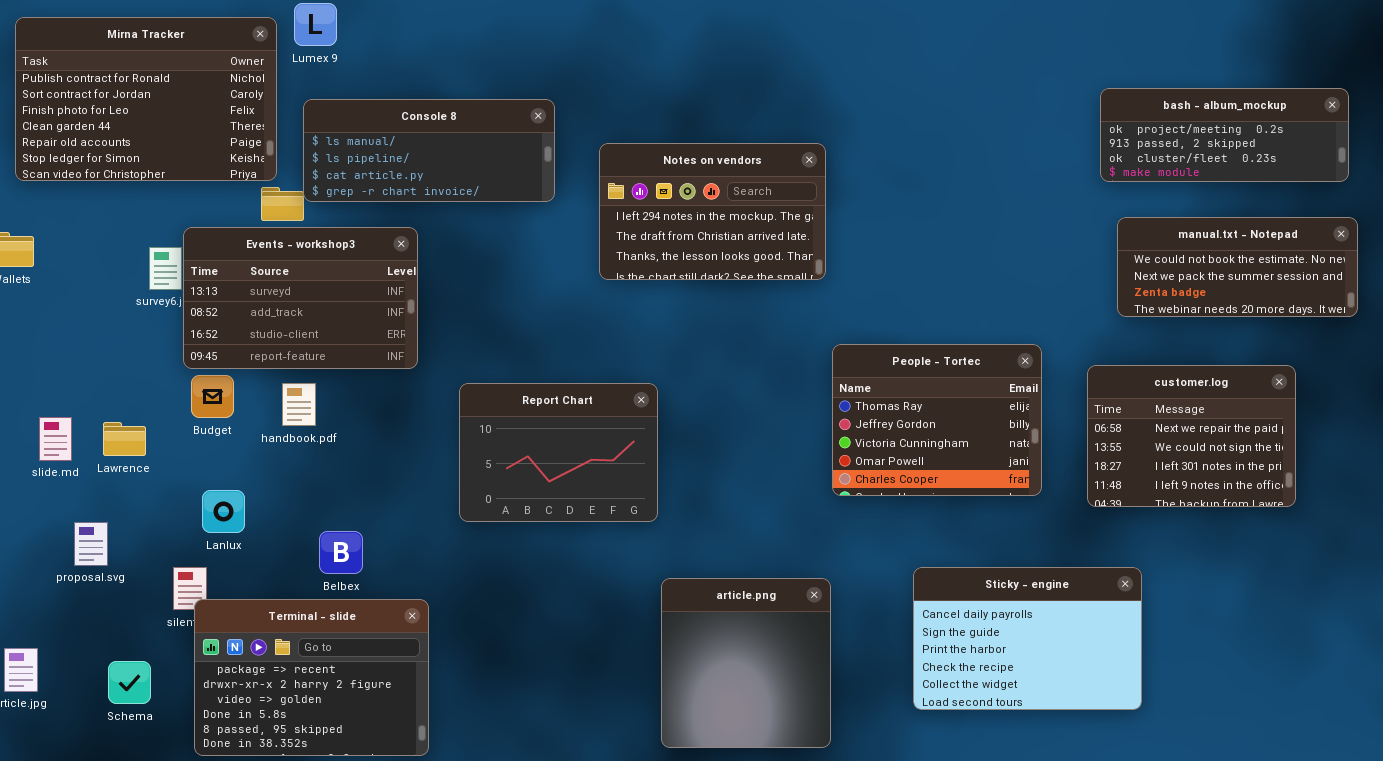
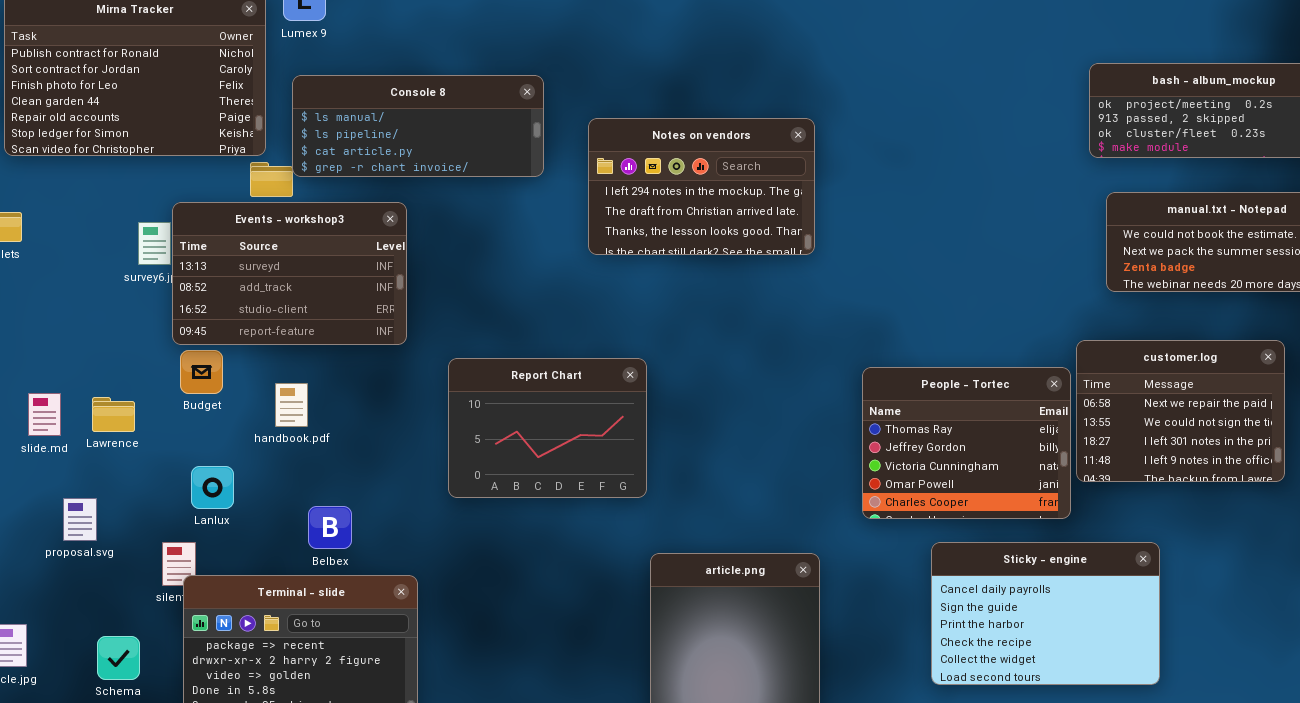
People - Tortec: [832,344,1042,496] -> [862,367,1071,519], moved
handbook.pdf: [282,383,316,426] -> [275,383,308,427], moved
Sticky - engine: [913,567,1142,710] -> [931,542,1160,685], moved

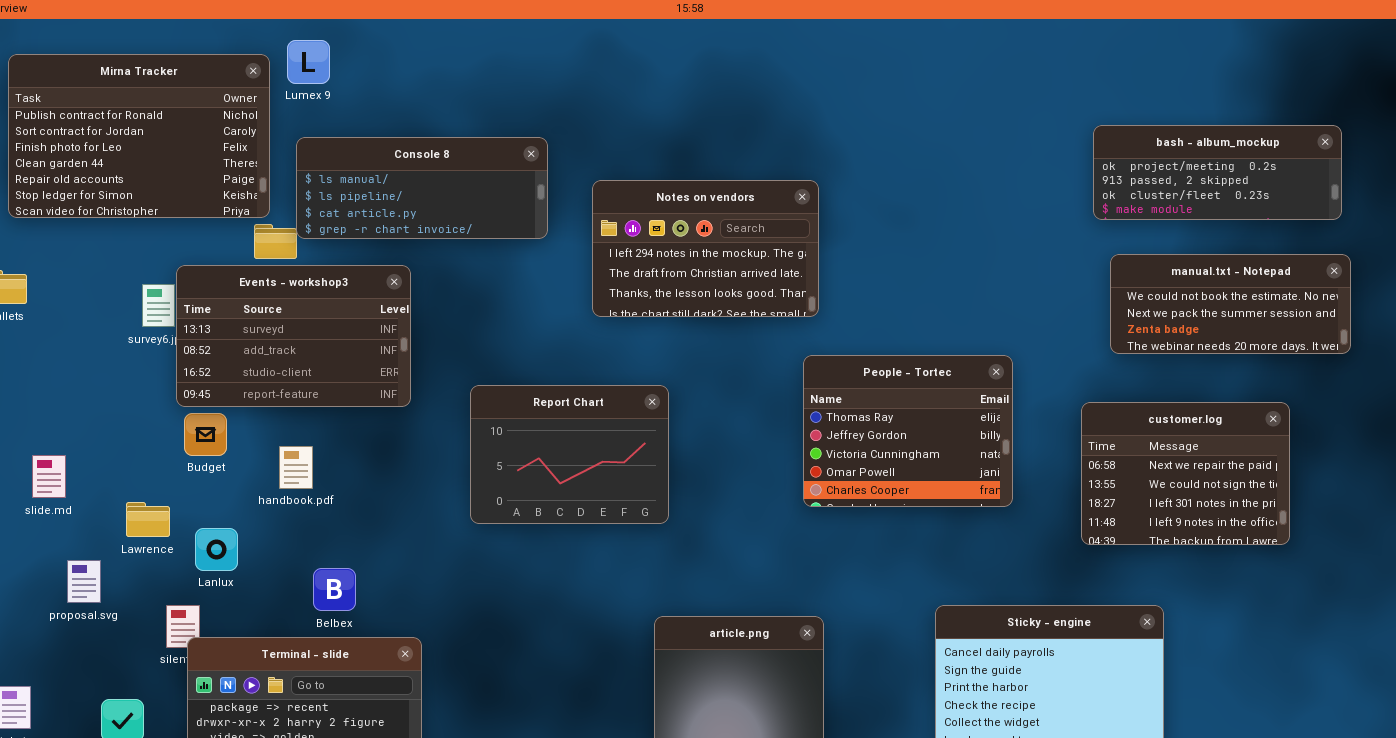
Report Chart: [448,358,647,498] -> [470,385,669,524], moved
People - Tortec: [862,367,1071,519] -> [803,355,1013,507], moved
Lawrence: [92,397,135,432] -> [126,502,170,537], moved

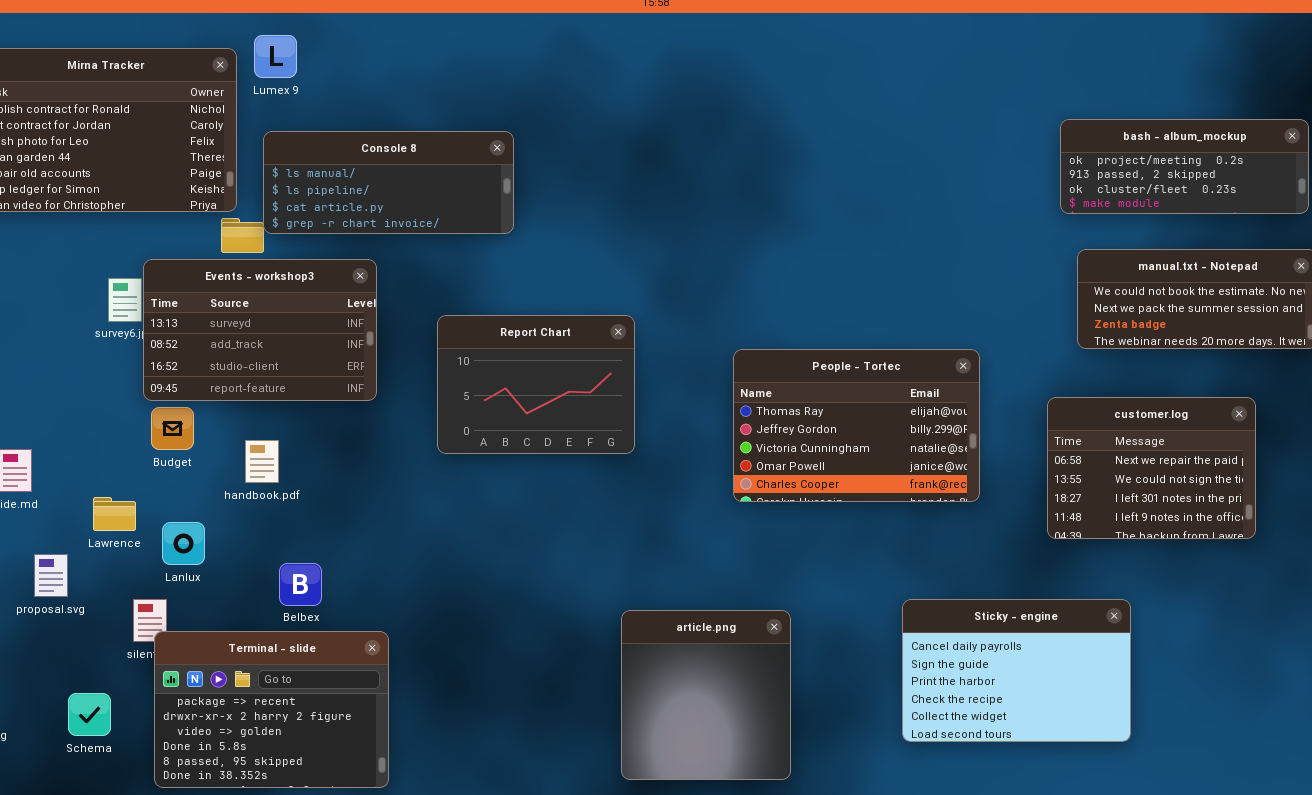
Notes on vendors: [592,180,819,317] -> none, closed
People - Tortec: [803,355,1013,507] -> [733,349,980,502], resized
Report Chart: [470,385,669,524] -> [437,315,635,454], moved

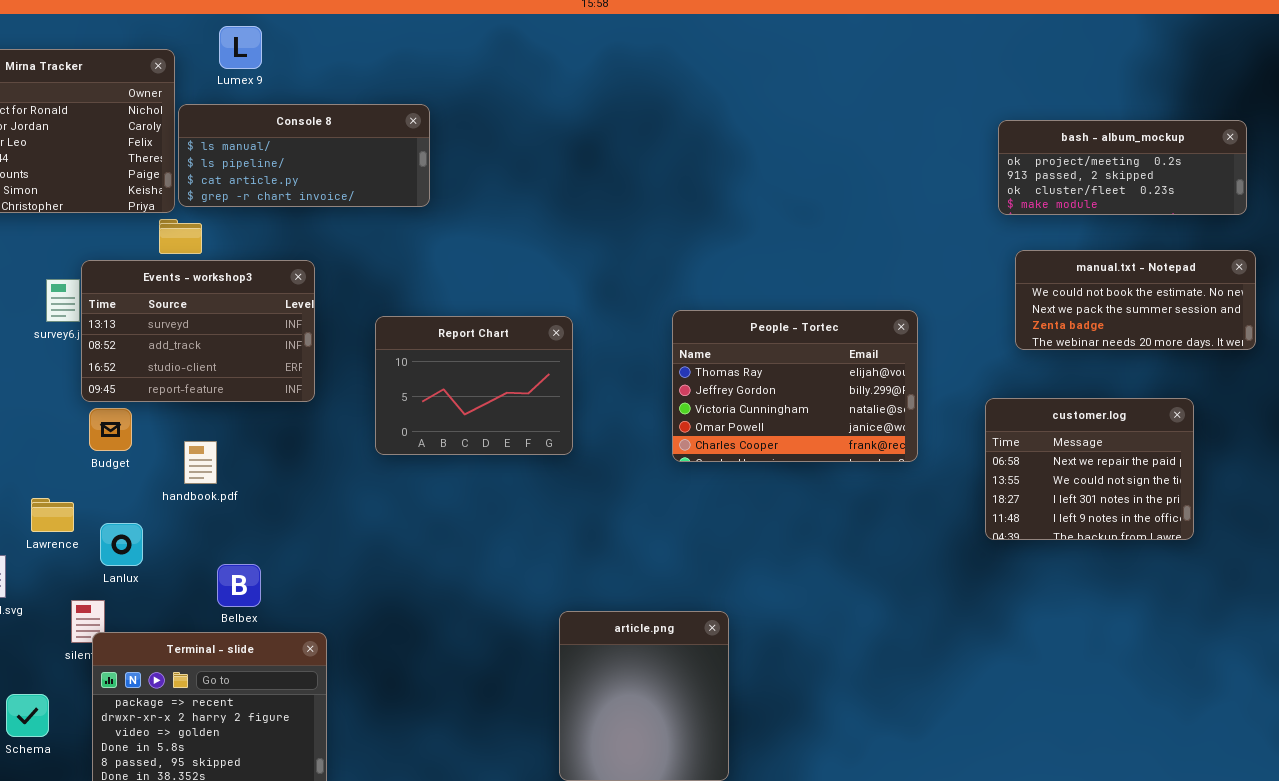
Lumex 9: [254,35,297,78] -> [219,26,262,69], moved
Console 8: [263,131,514,234] -> [178,104,430,207], moved
People - Tortec: [733,349,980,502] -> [672,310,918,462], moved
Sticky - engine: [902,599,1131,742] -> none, closed

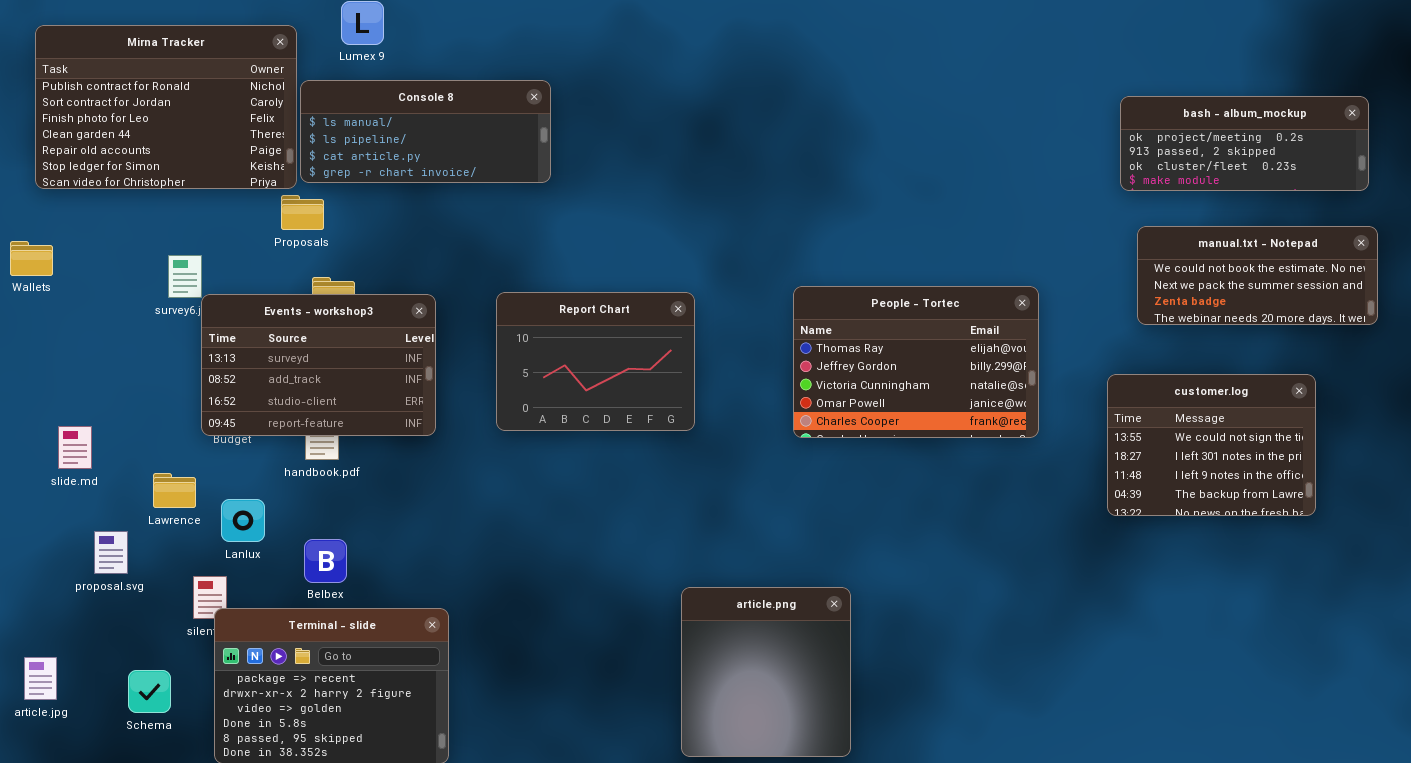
Events - workshop3: [81,260,315,402] -> [201,294,436,436], moved
customer.log: [985,398,1194,540] -> [1107,374,1316,516], scrolled down 1 row
Belbex: [217,564,261,607] -> [304,539,347,583], moved

